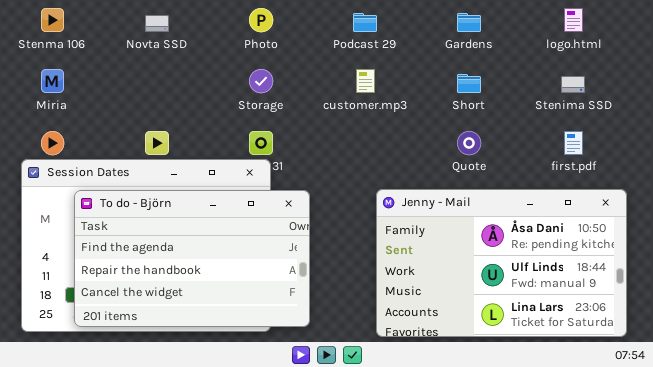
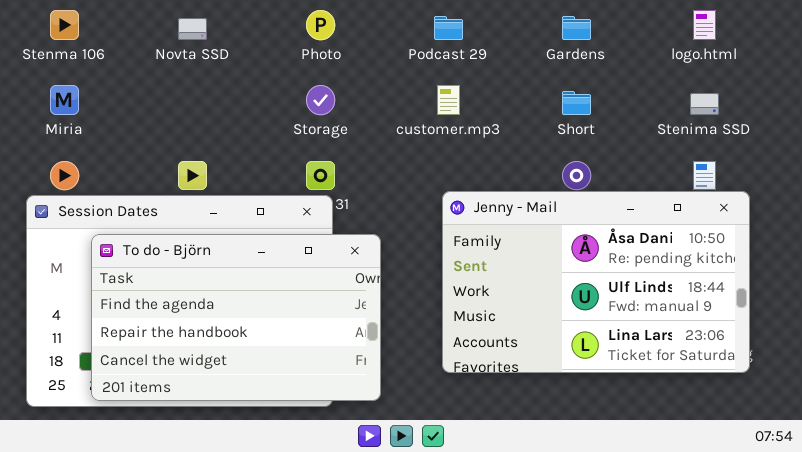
Jenny - Mail: [376,189,627,337] -> [442,191,750,373], moved

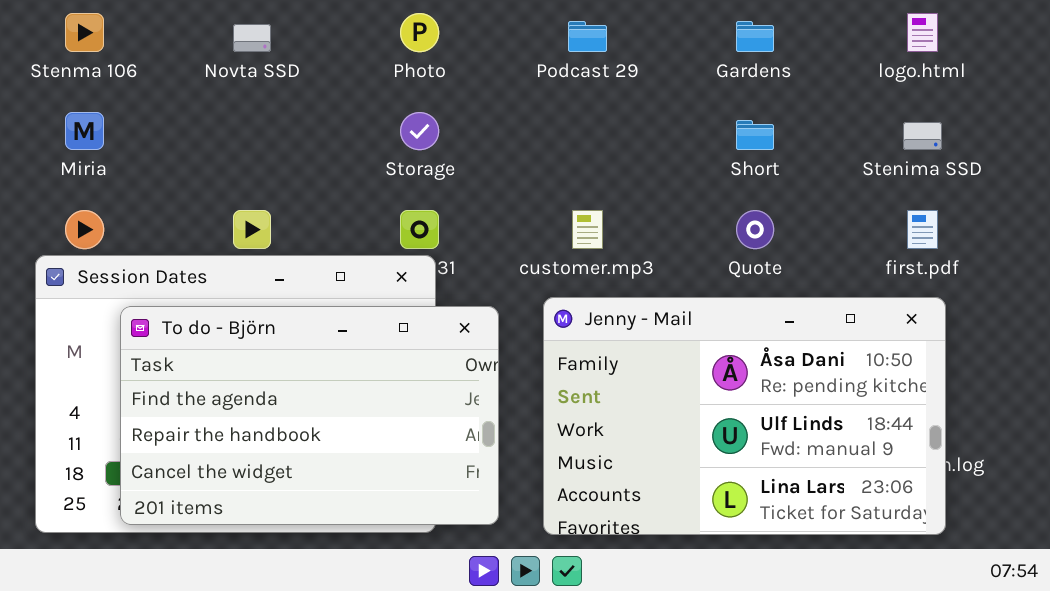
customer.mp3: [437,85,460,115] -> [572,210,603,249], moved
Jenny - Mail: [442,191,750,373] -> [543,297,946,535], moved

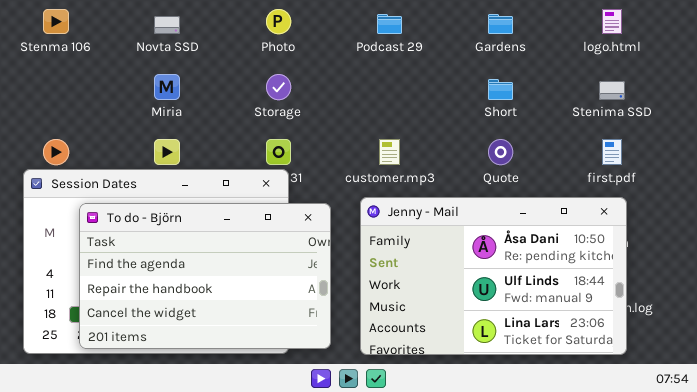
Miria: [65,112,104,150] -> [154,74,180,100], moved

